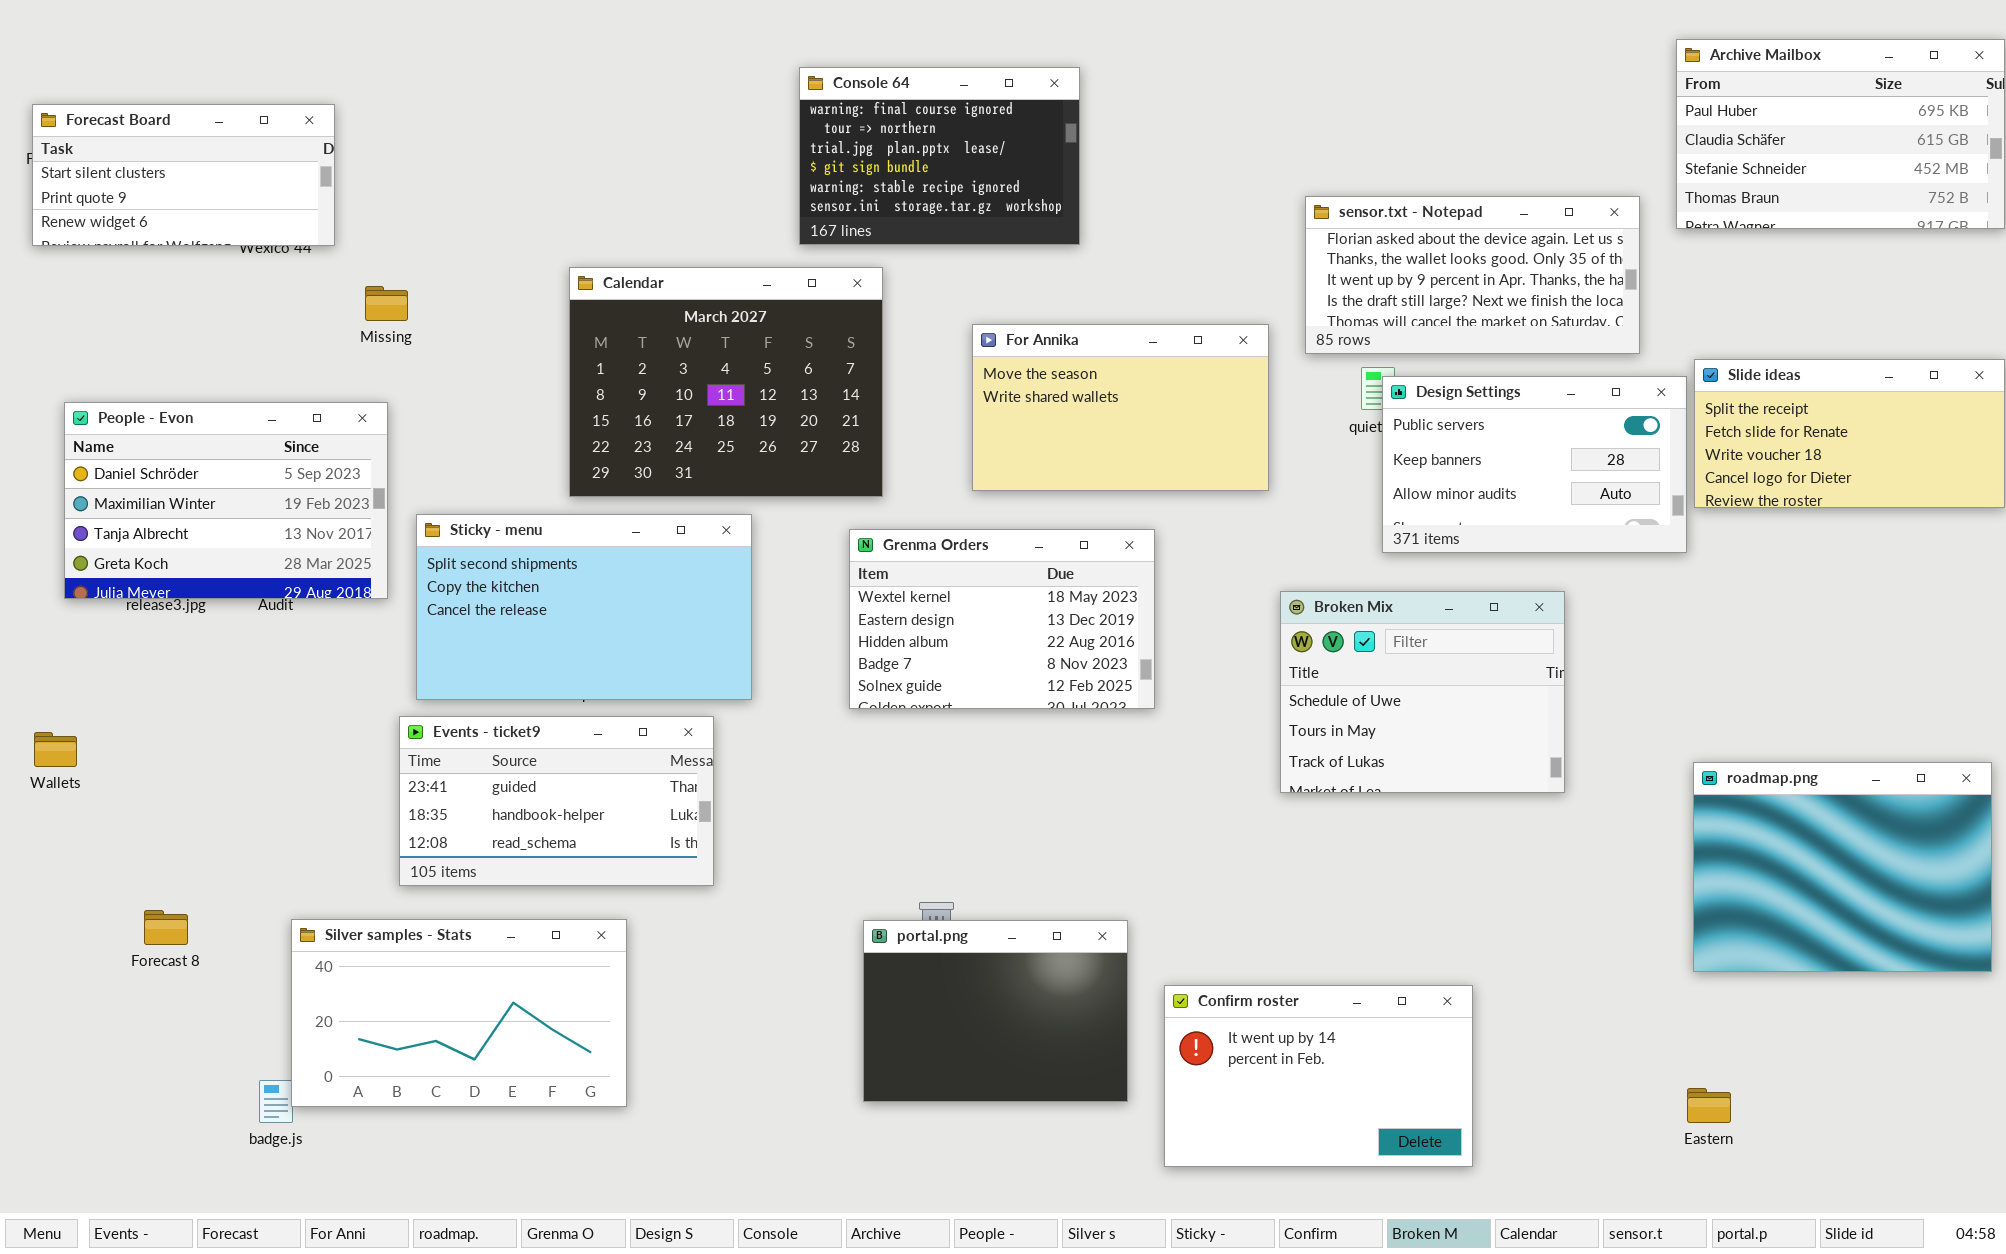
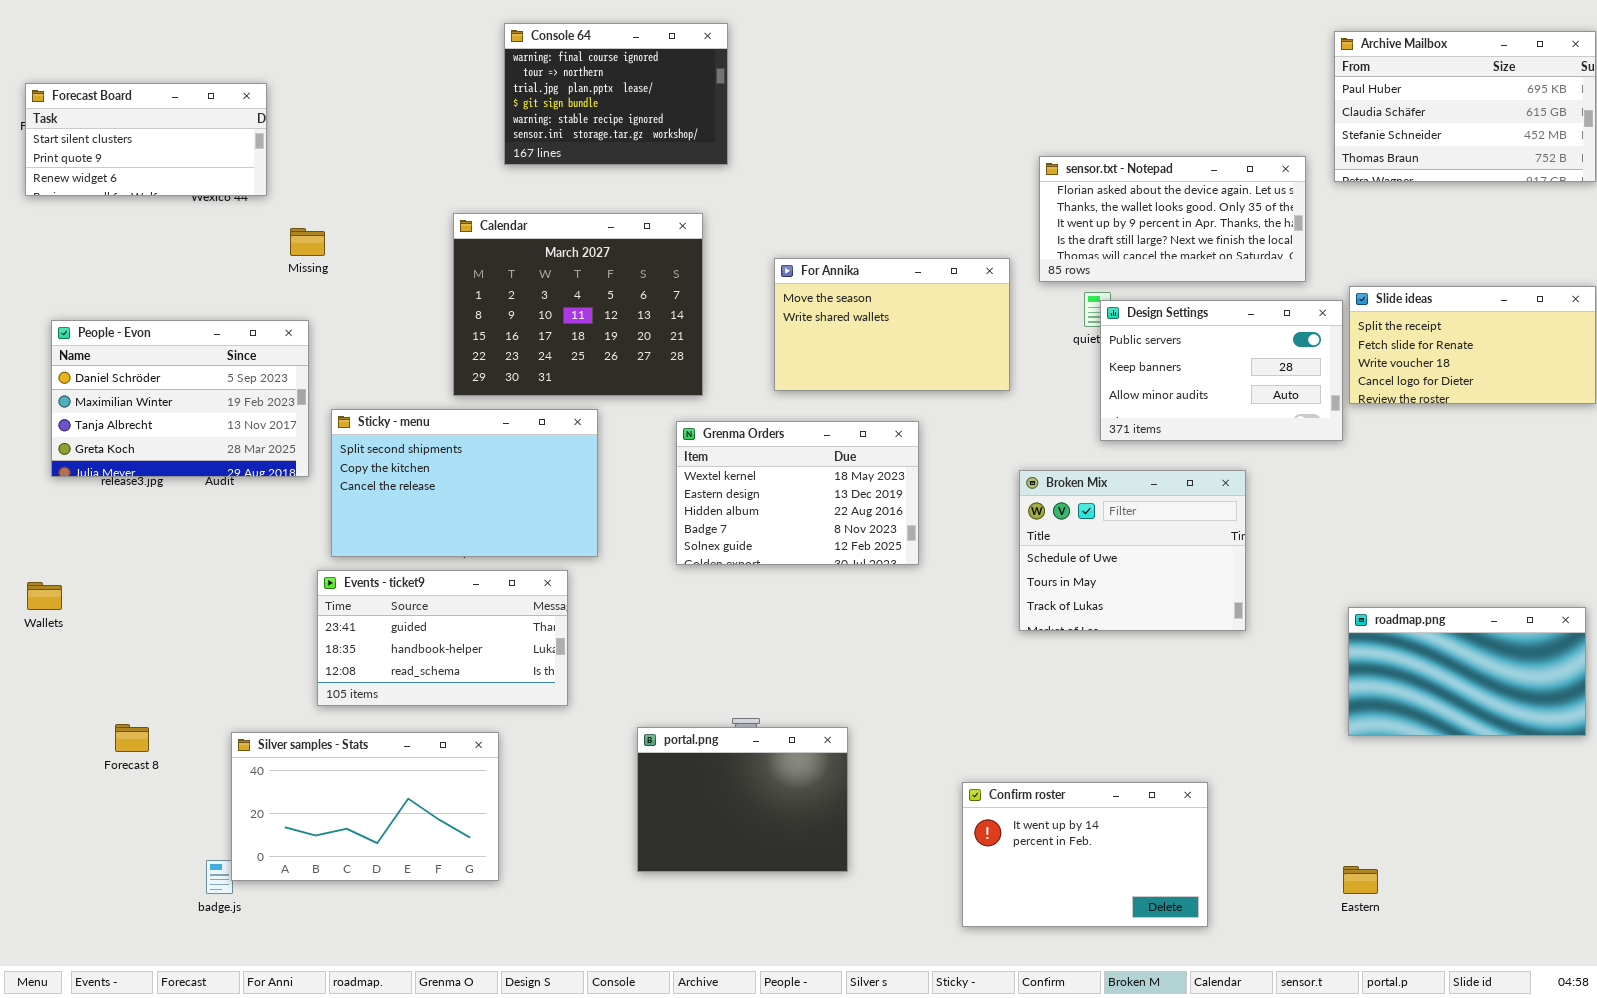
Console 64: [799,67,1080,245] -> [504,23,728,165], moved
roadmap.png: [1693,762,1992,972] -> [1348,607,1586,736], resized
portal.png: [863,920,1128,1102] -> [637,727,848,872], moved
Confirm roster: [1164,985,1473,1167] -> [962,782,1208,927], moved

